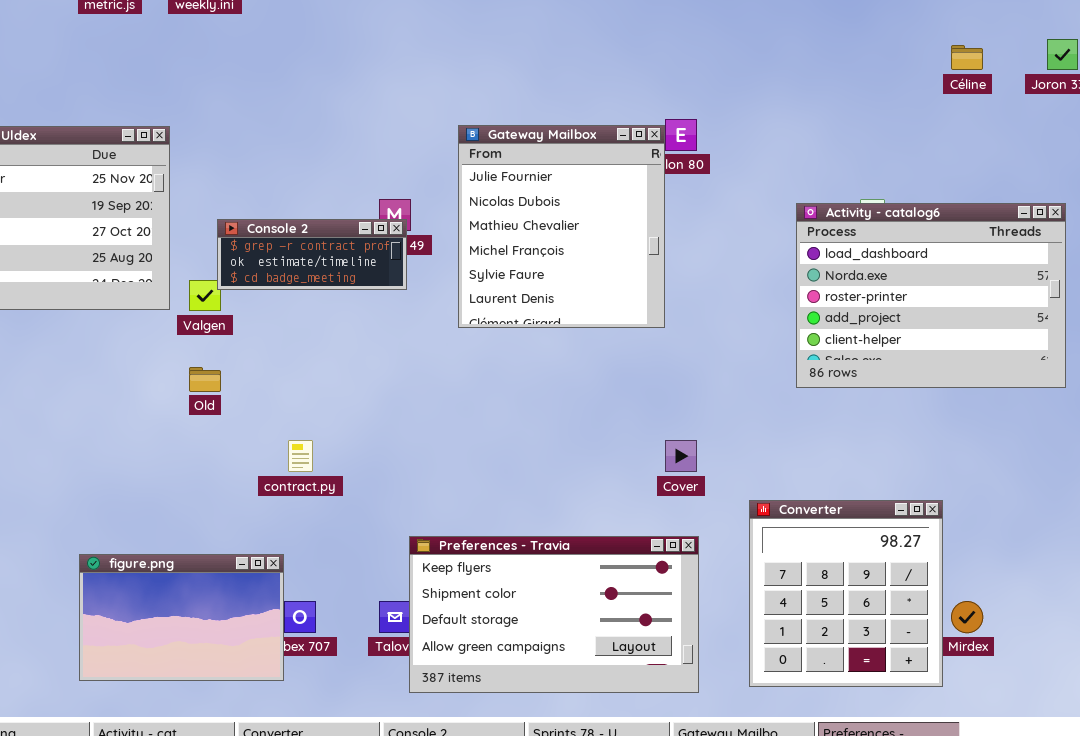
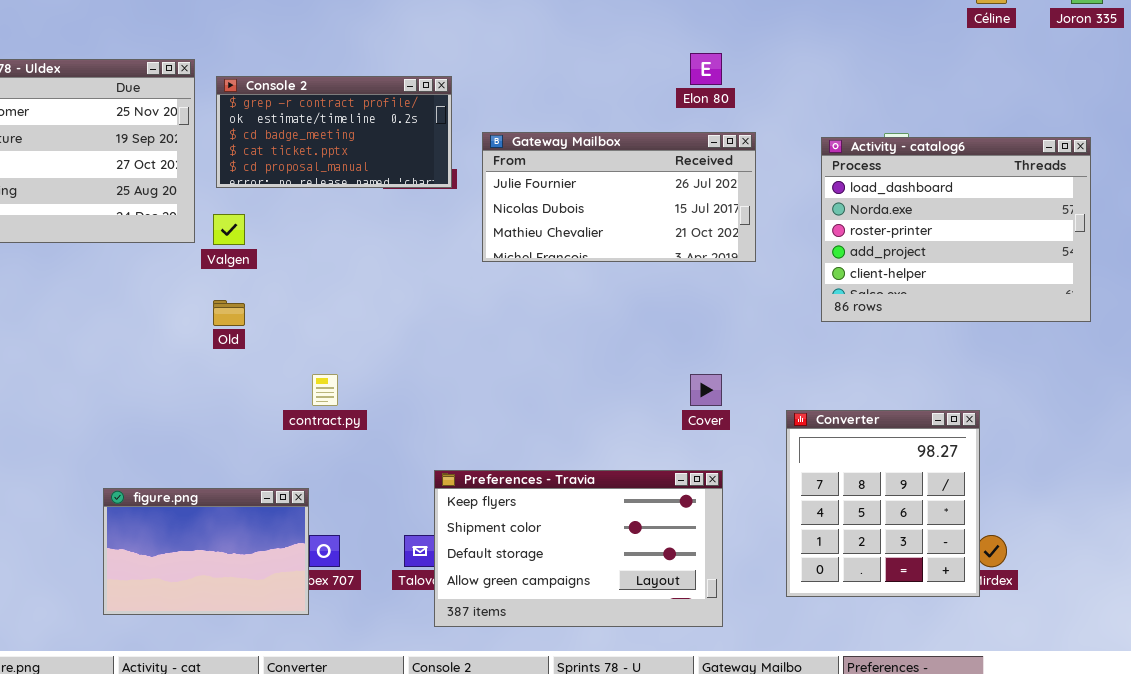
Gateway Mailbox: [458,125,665,328] -> [482,132,756,262], resized
Console 2: [217,219,407,290] -> [216,76,452,188], moved, resized
Converter: [749,500,943,687] -> [786,410,980,597], moved

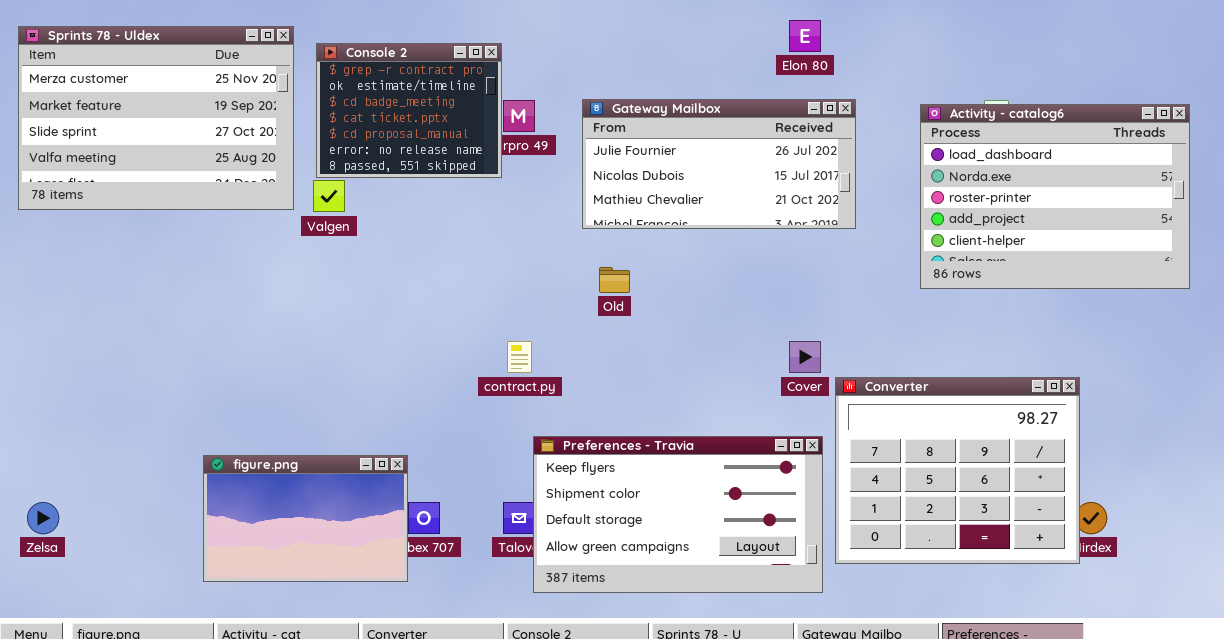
Console 2: [216,76,452,188] -> [316,43,502,178], resized
Old: [213,300,245,326] -> [599,267,630,293], moved
contract.py: [312,374,338,406] -> [507,341,532,373], moved
Converter: [786,410,980,597] -> [835,377,1080,564], resized

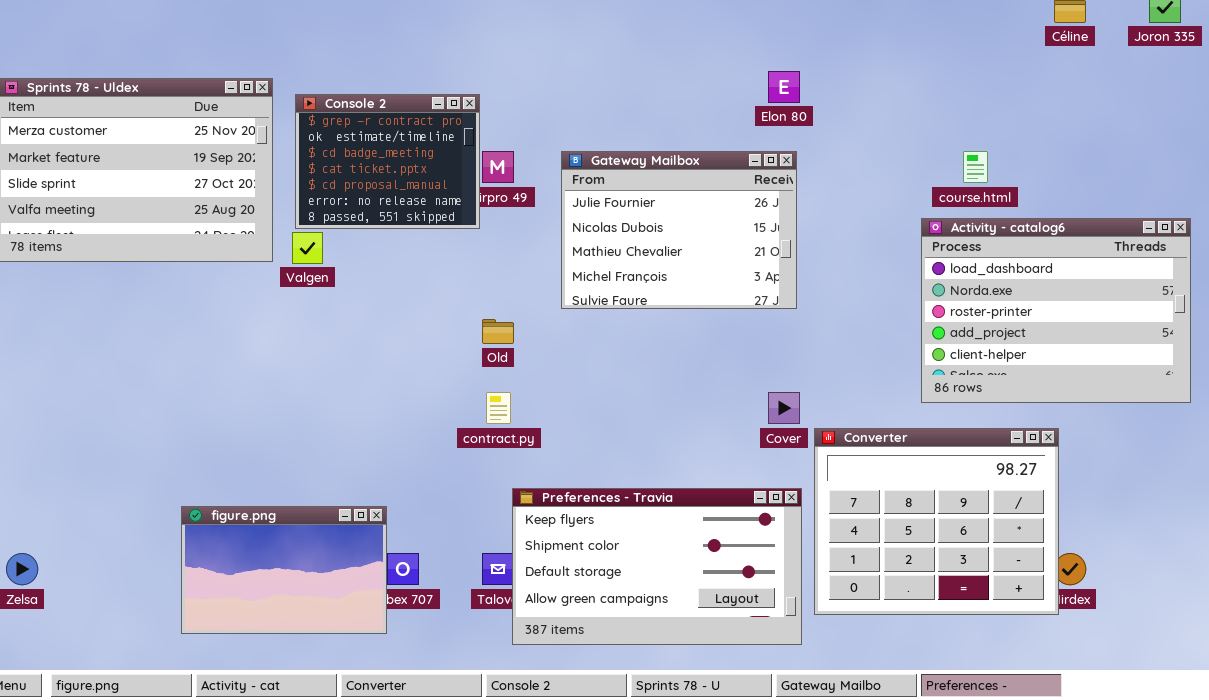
Gateway Mailbox: [582,99,856,229] -> [561,151,797,309], resized
Activity - catalog6: [920,104,1190,289] -> [921,218,1191,403], moved
Old: [599,267,630,293] -> [482,319,514,344], moved

